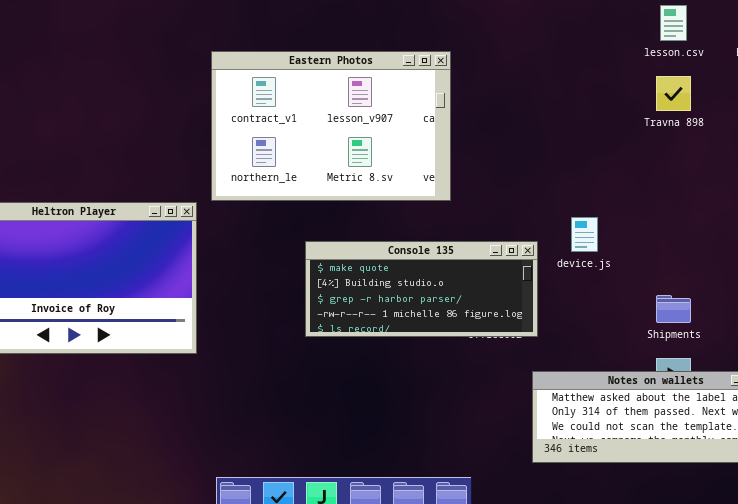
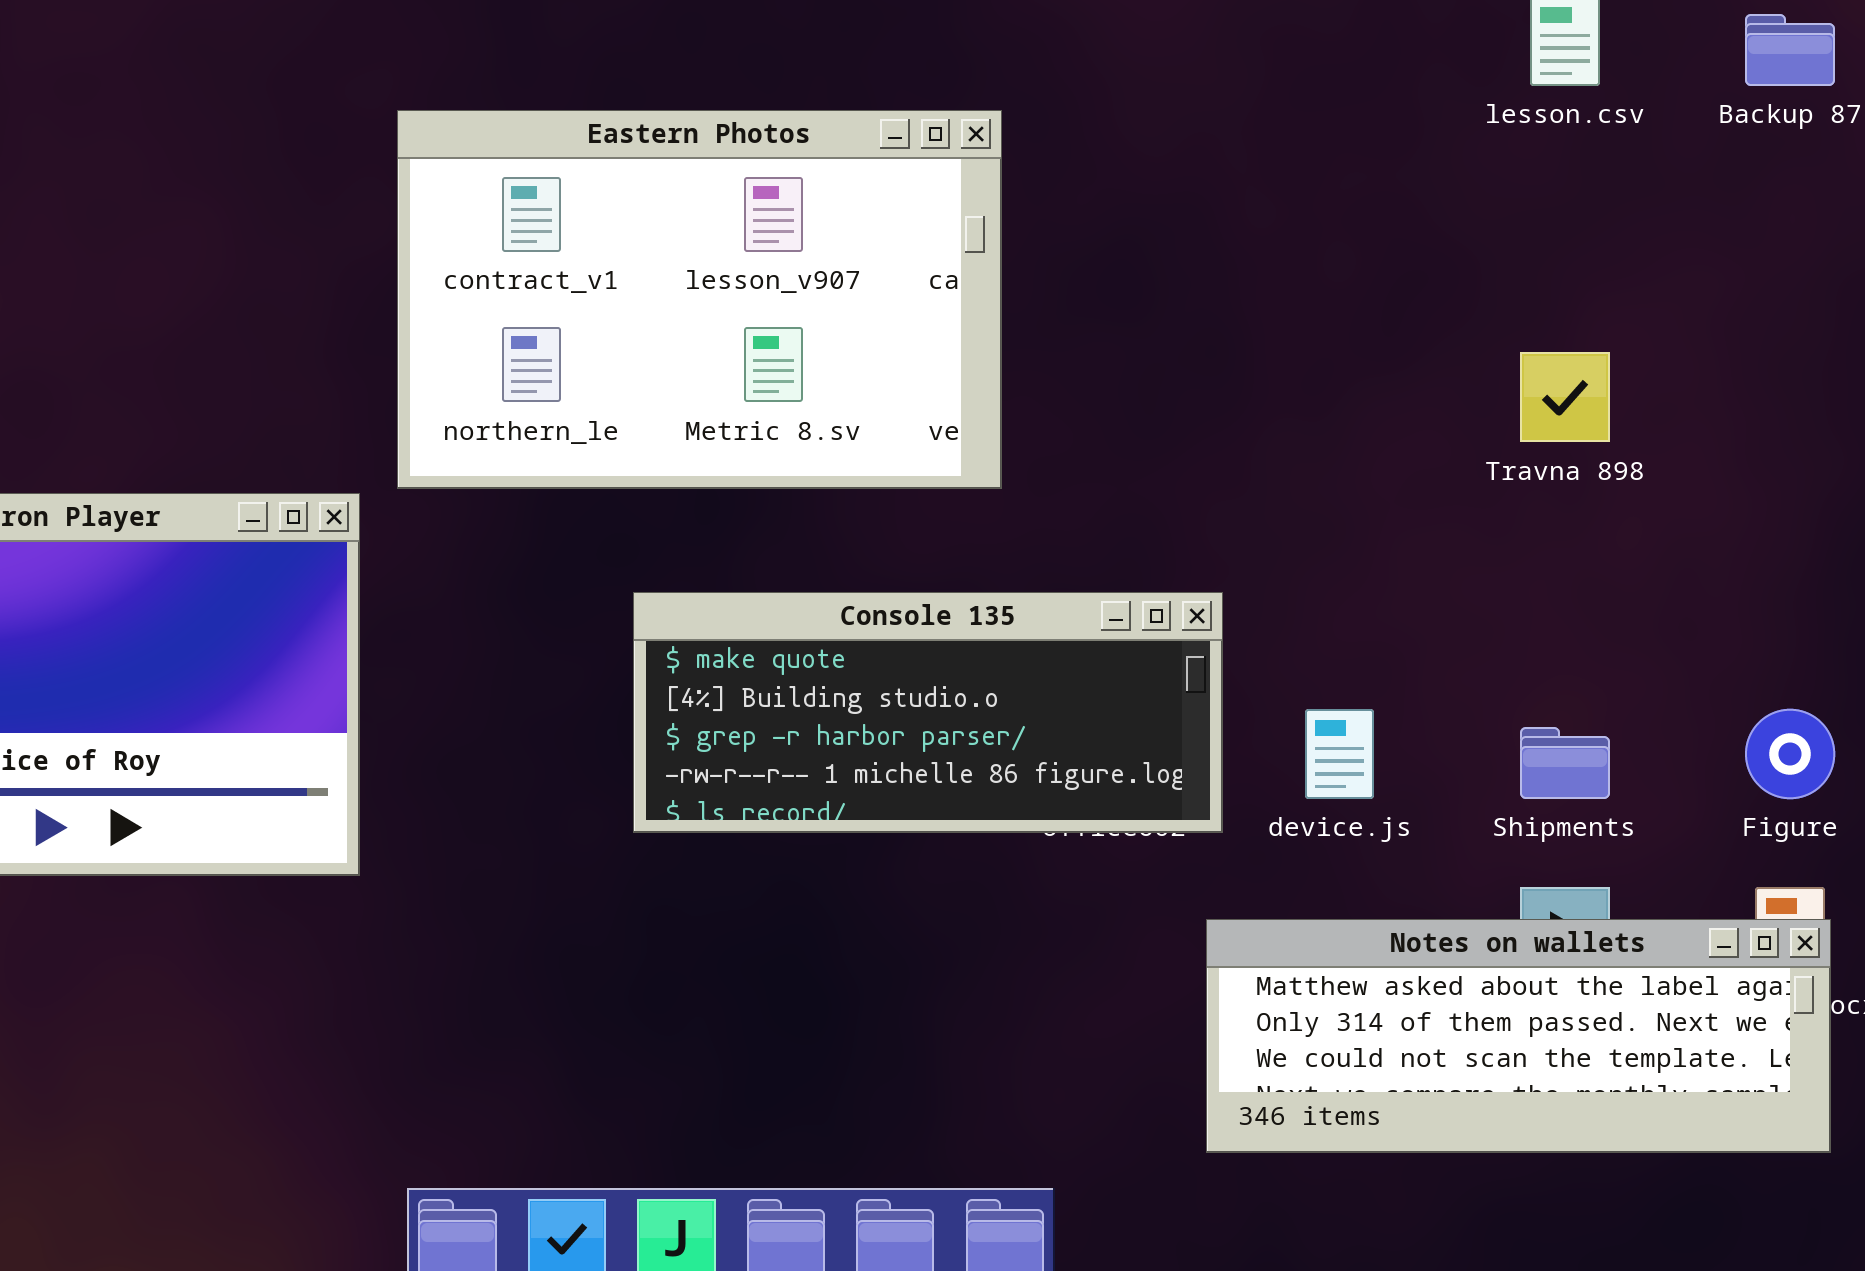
Travna 898: [656,76,691,111] -> [1520,352,1610,442], moved
device.js: [571,217,598,252] -> [1305,709,1374,799], moved

